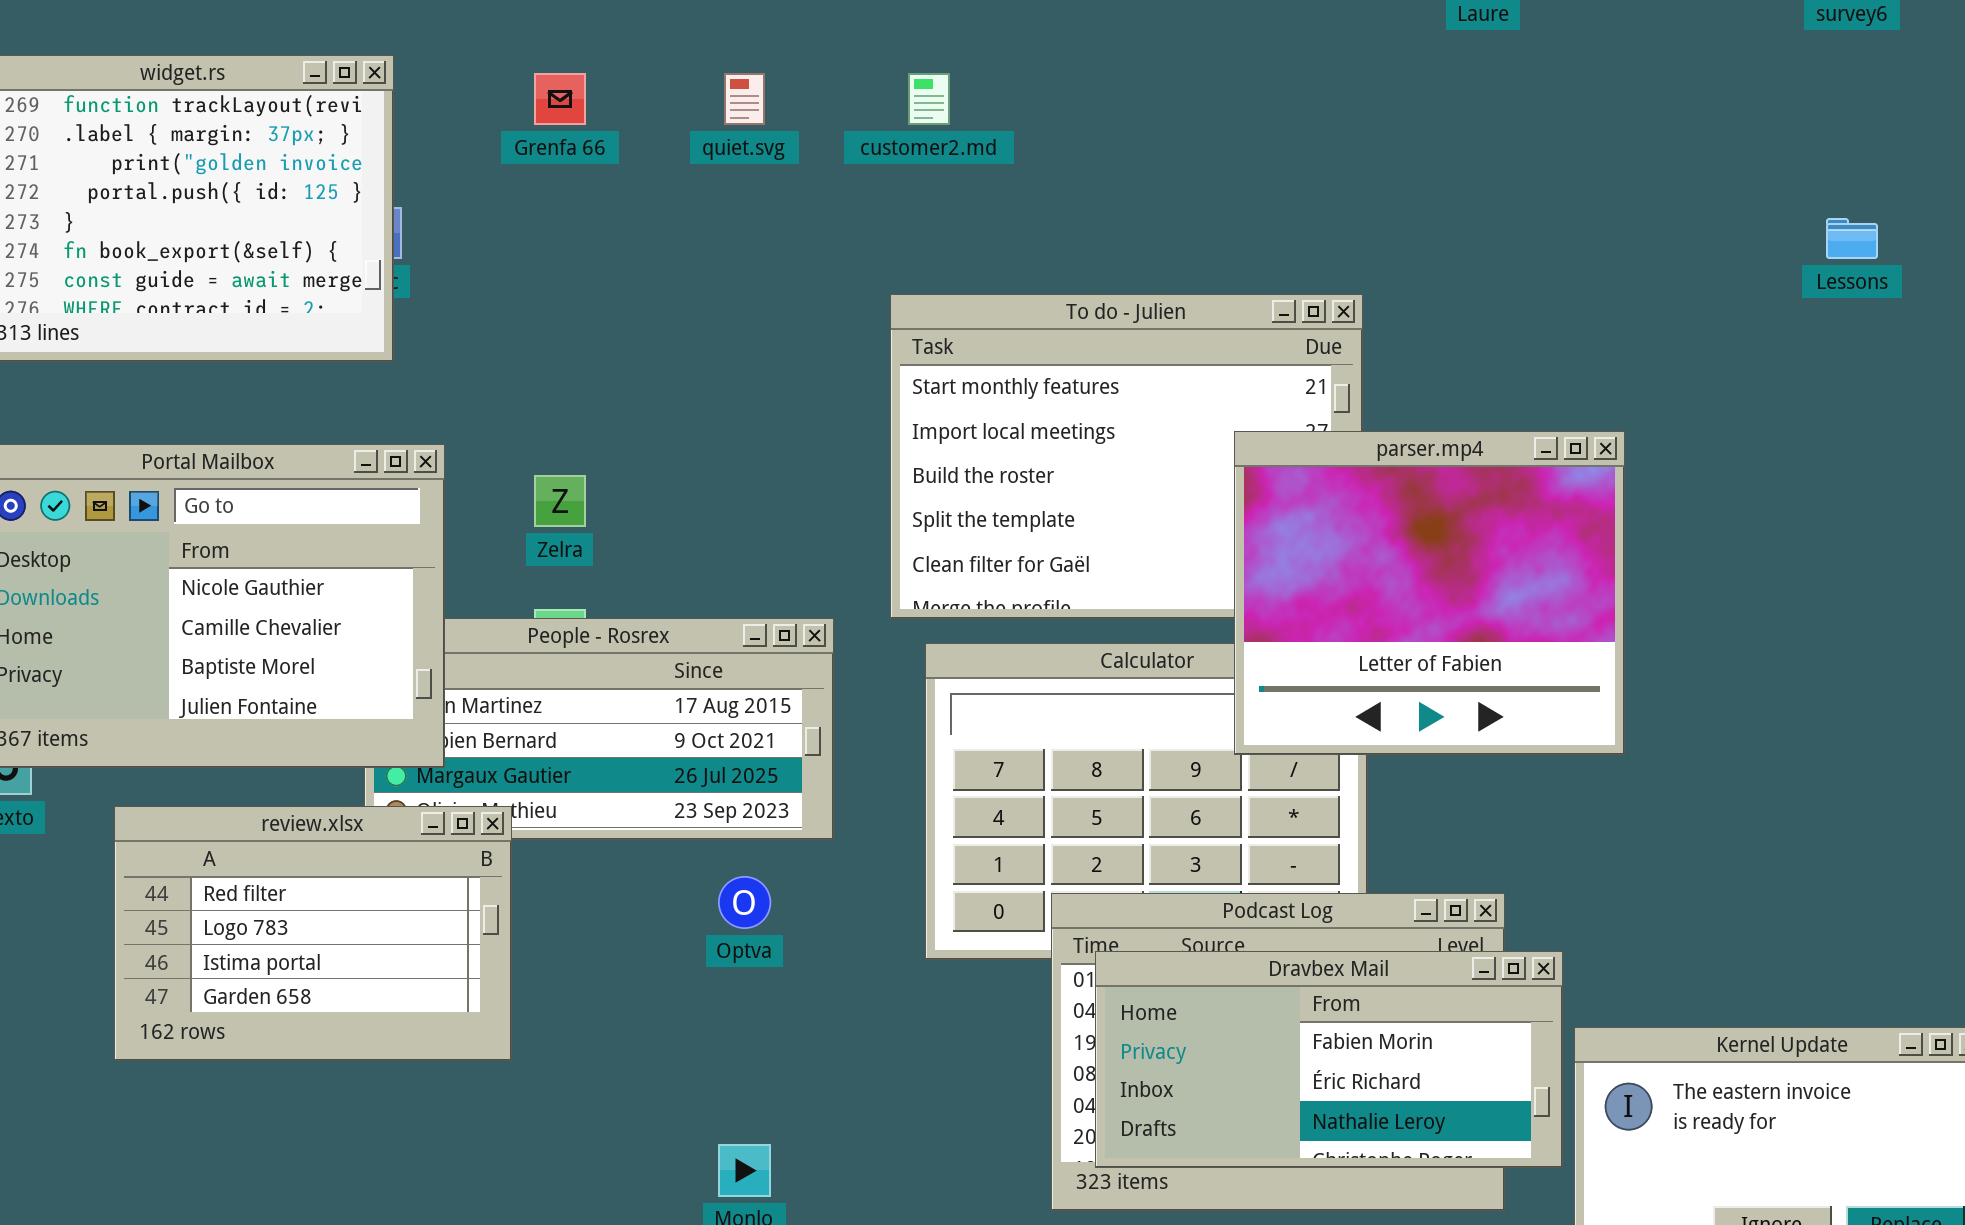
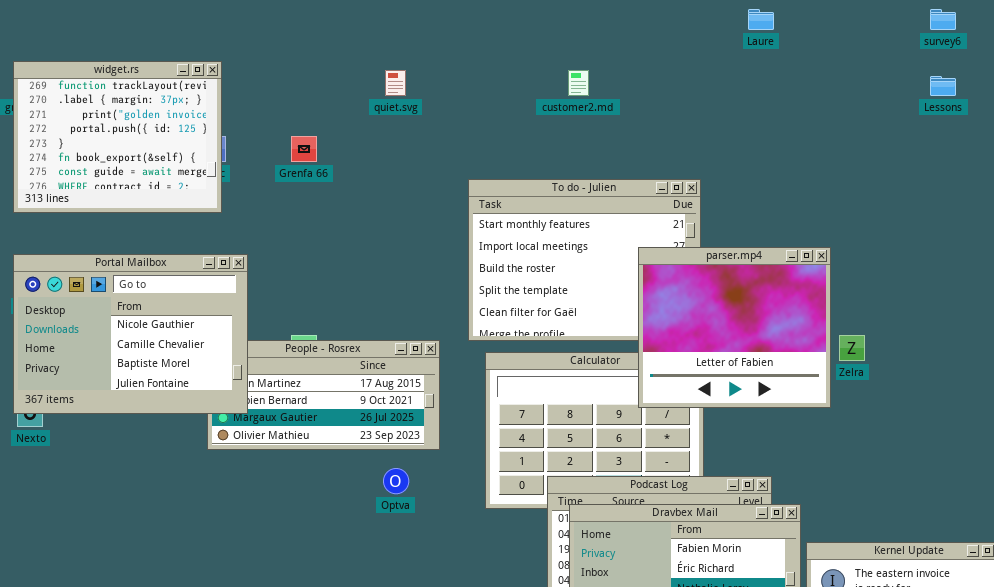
Grenfa 66: [534,73,586,125] -> [291,136,317,162], moved
customer2.md: [908,73,950,125] -> [568,70,589,96], moved
Lessons: [1826,218,1878,259] -> [930,76,956,96], moved
Zelra: [534,475,586,527] -> [839,335,865,361], moved
review.xlsx: [114,806,512,1061] -> none, closed

